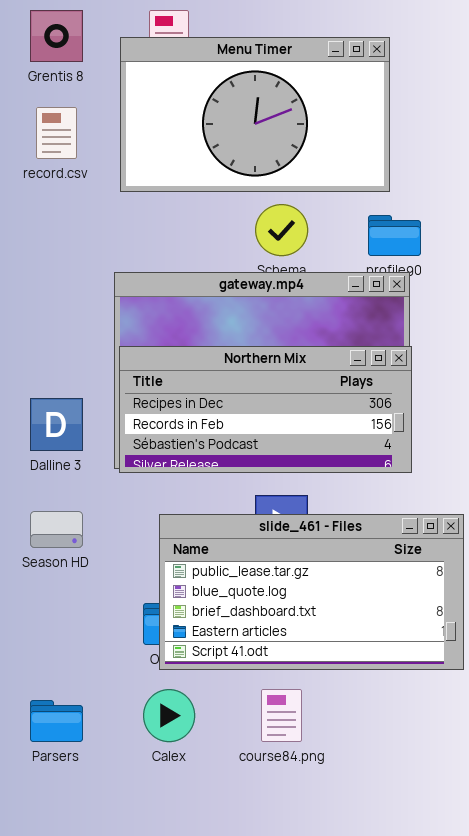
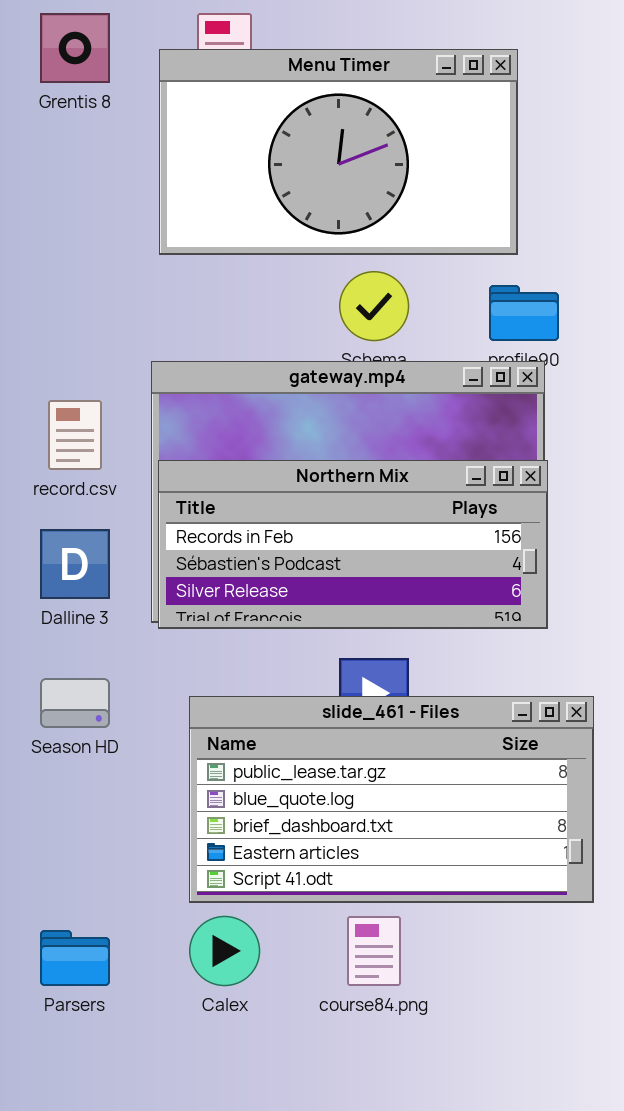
record.csv: [36,107,77,159] -> [48,400,102,470], moved
Northern Mix: [119,346,412,473] -> [158,460,548,629], scrolled down 1 row
slide_461 - Files: [159,514,464,670] -> [189,696,594,903], moved

